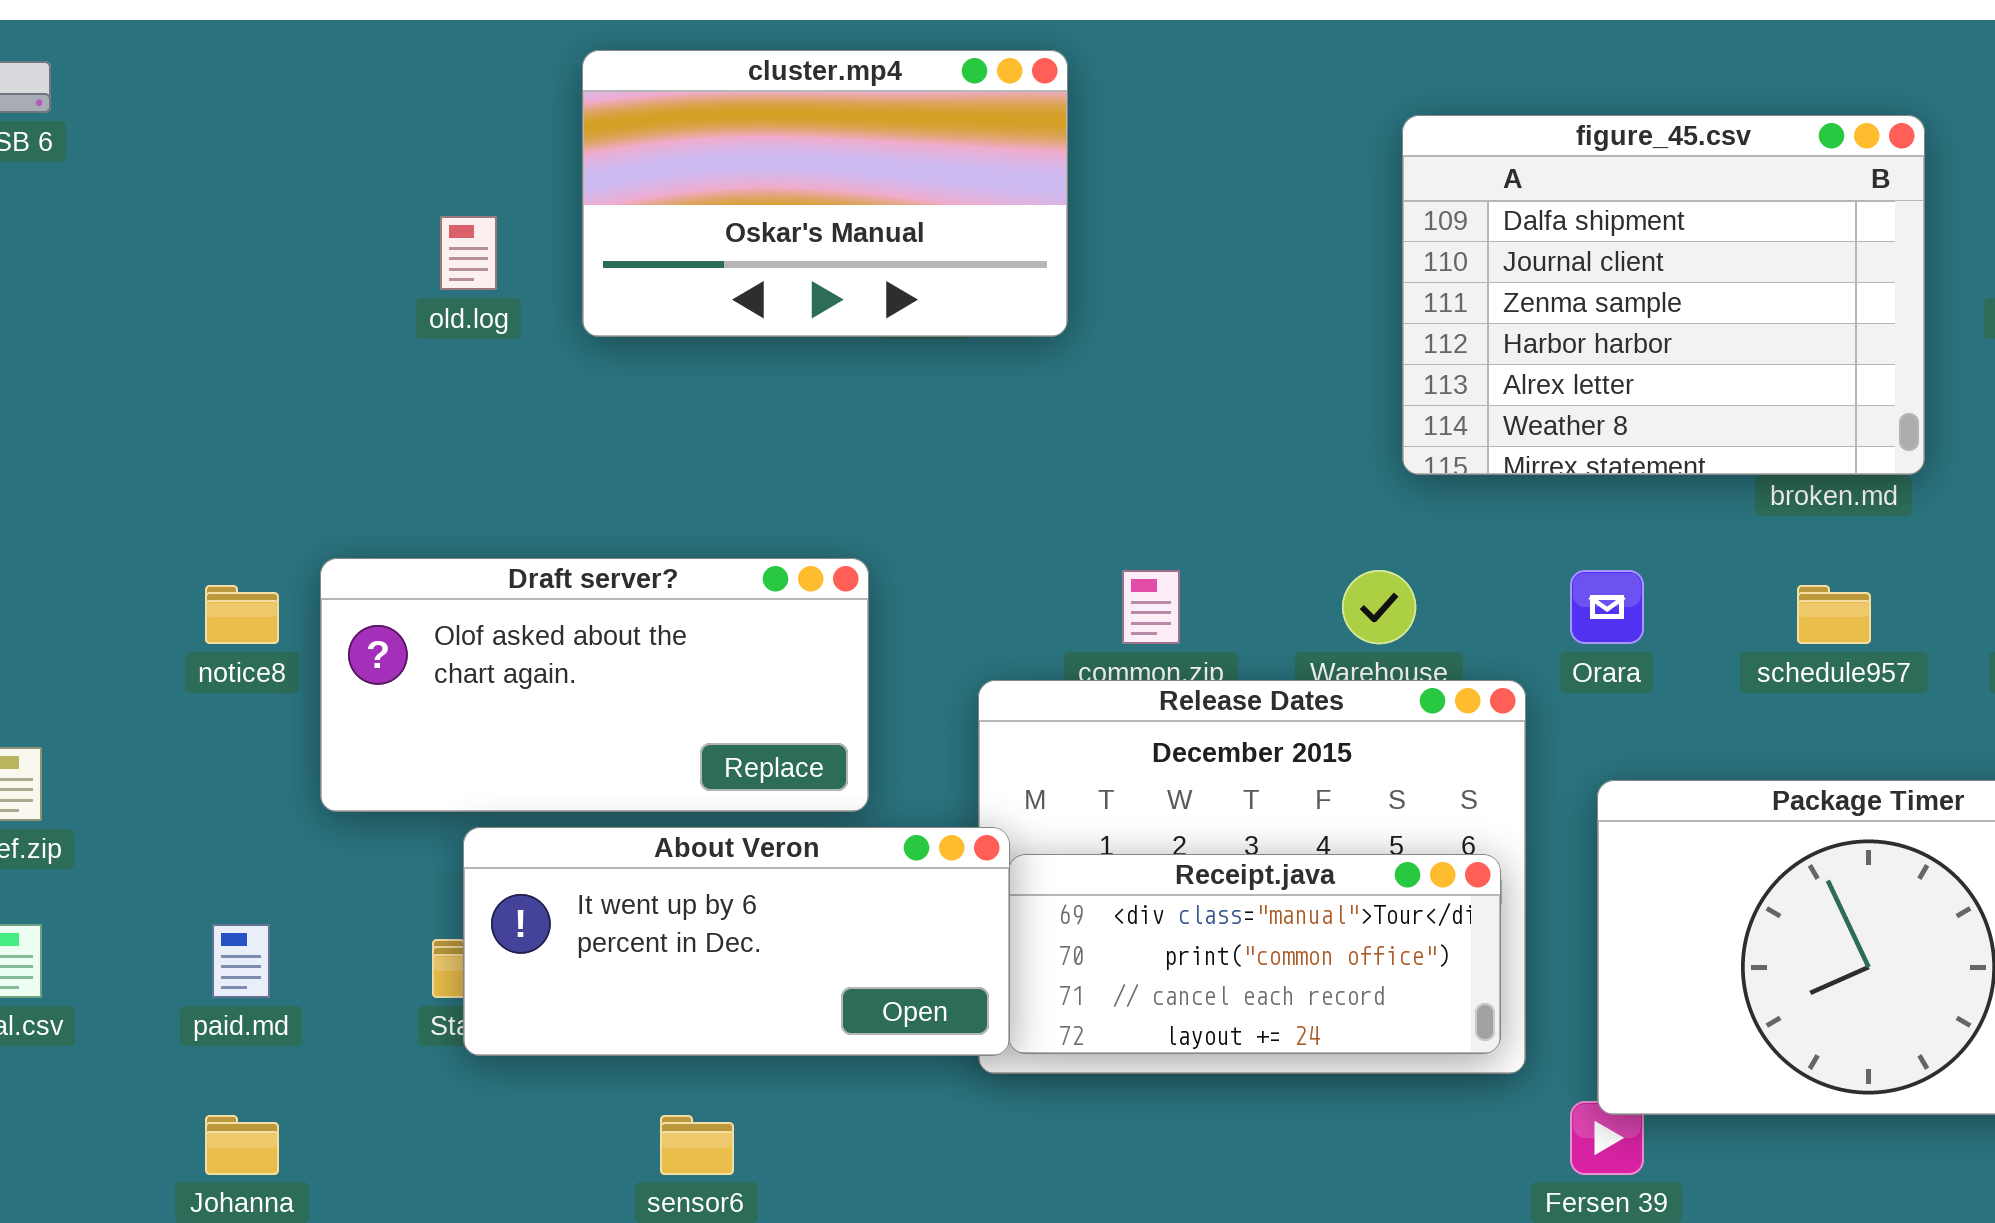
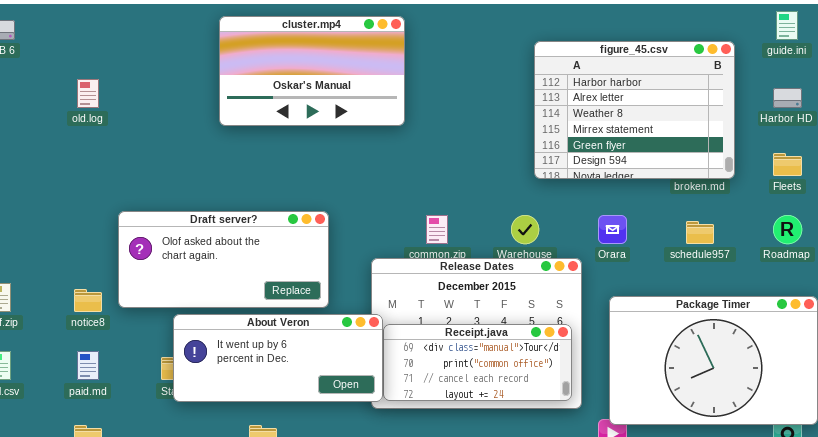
figure_45.csv: [1402,115,1925,475] -> [534,41,735,179], scrolled down 3 rows
old.log: [440,216,497,290] -> [77,79,99,108], moved
notice8: [205,585,279,644] -> [74,289,102,312], moved

